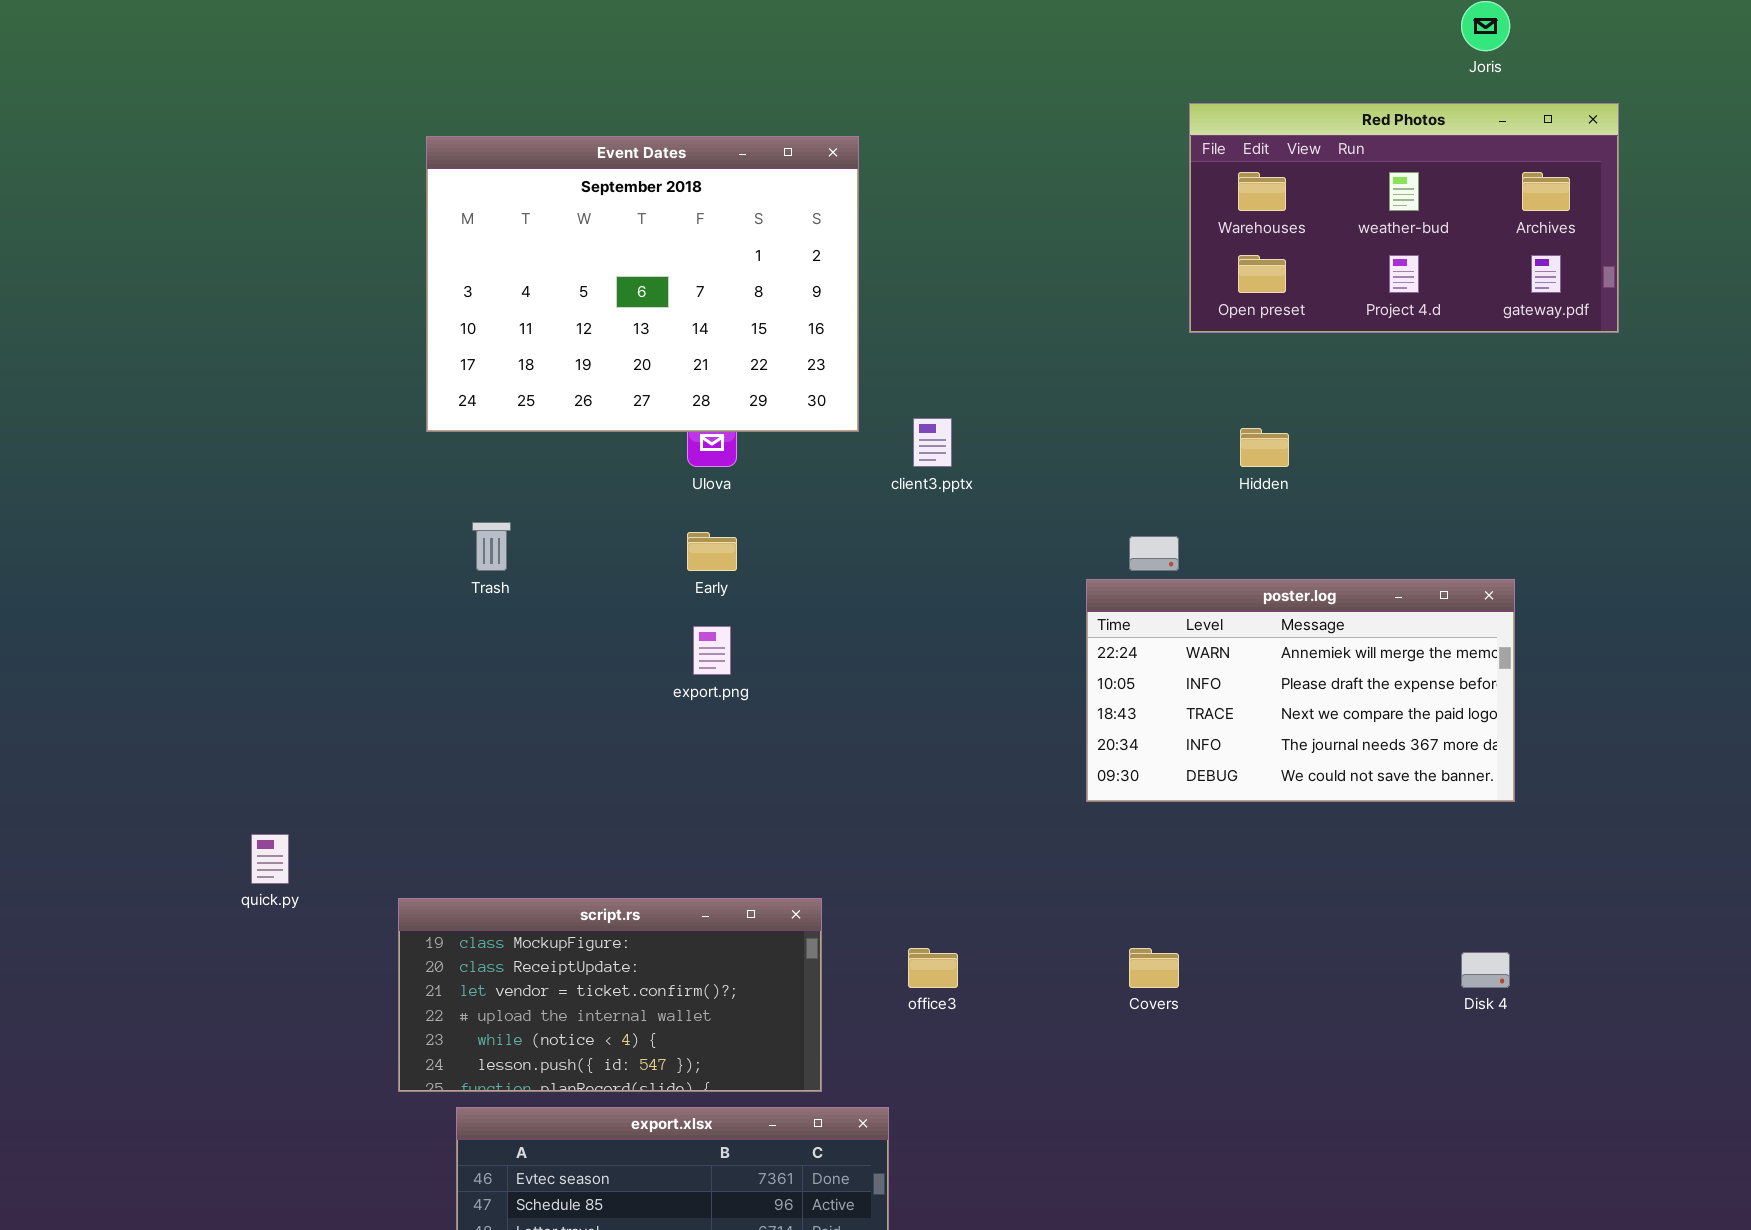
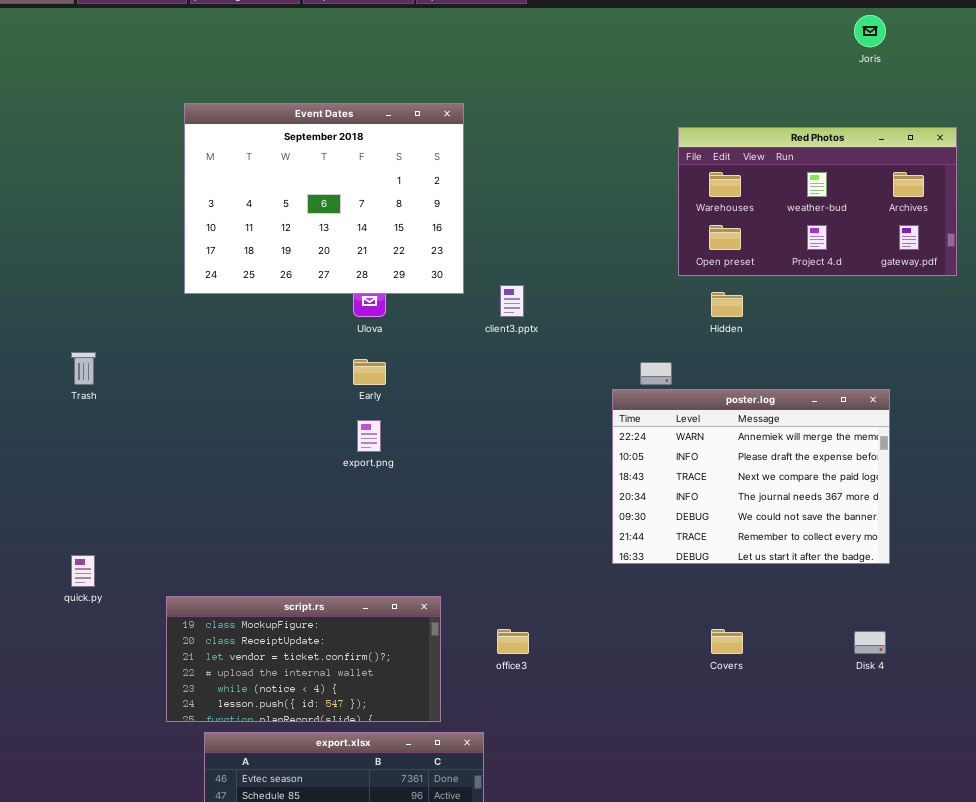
Red Photos: [1189,103,1619,333] -> [678,127,957,276], moved
Trash: [472,522,511,571] -> [71,352,96,385], moved
poster.log: [1086,579,1515,802] -> [612,389,890,564], resized
Covers: [1129,948,1179,988] -> [711,629,743,654], moved

